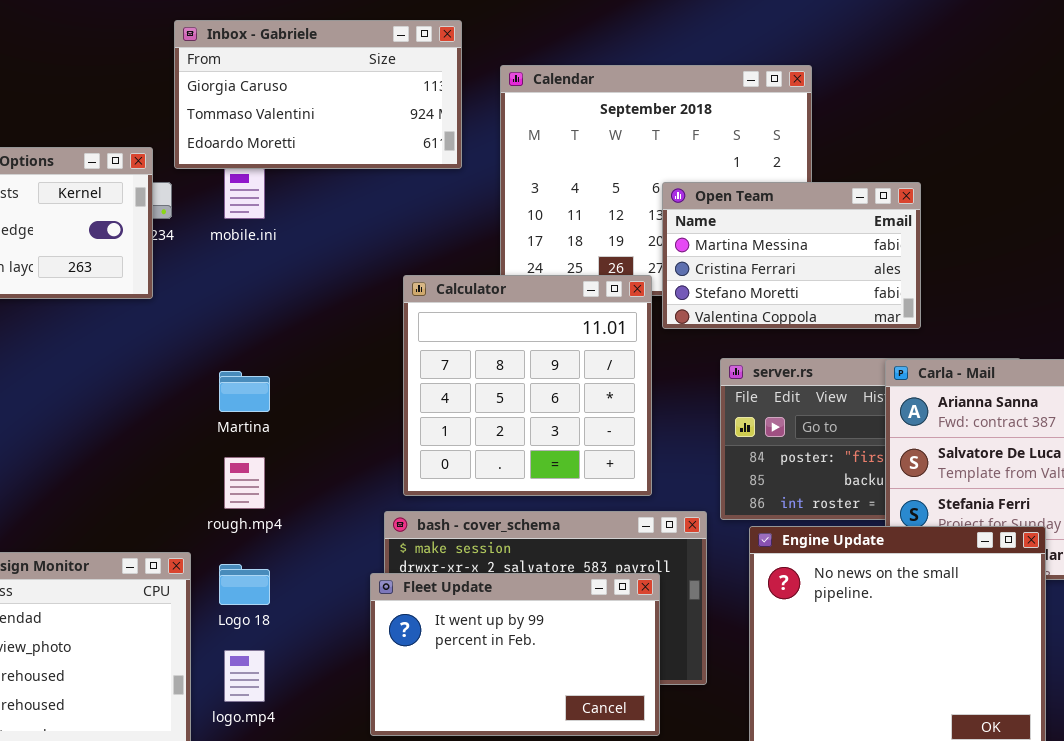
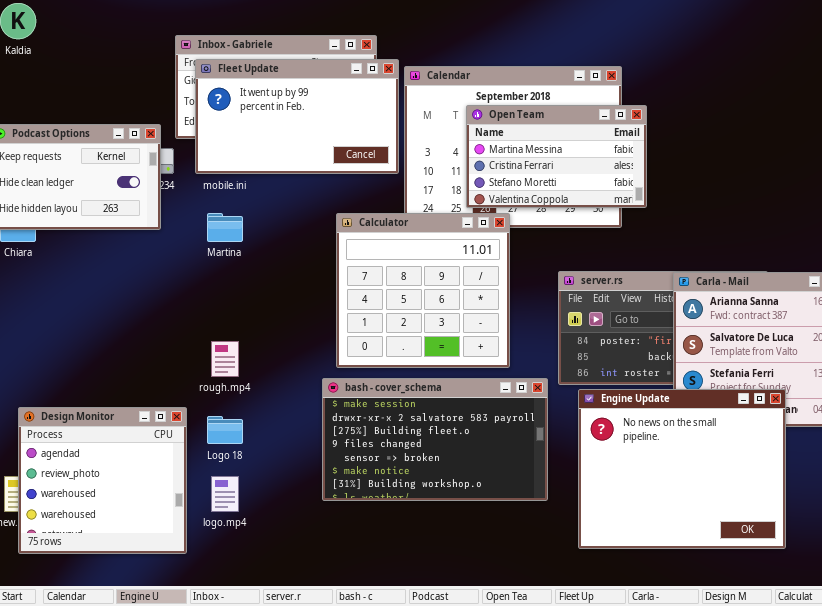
Open Team: [662,182,921,329] -> [466,105,647,208], moved
Martina: [219,371,270,412] -> [207,213,243,242], moved
Fleet Update: [370,573,660,736] -> [195,59,399,174], moved

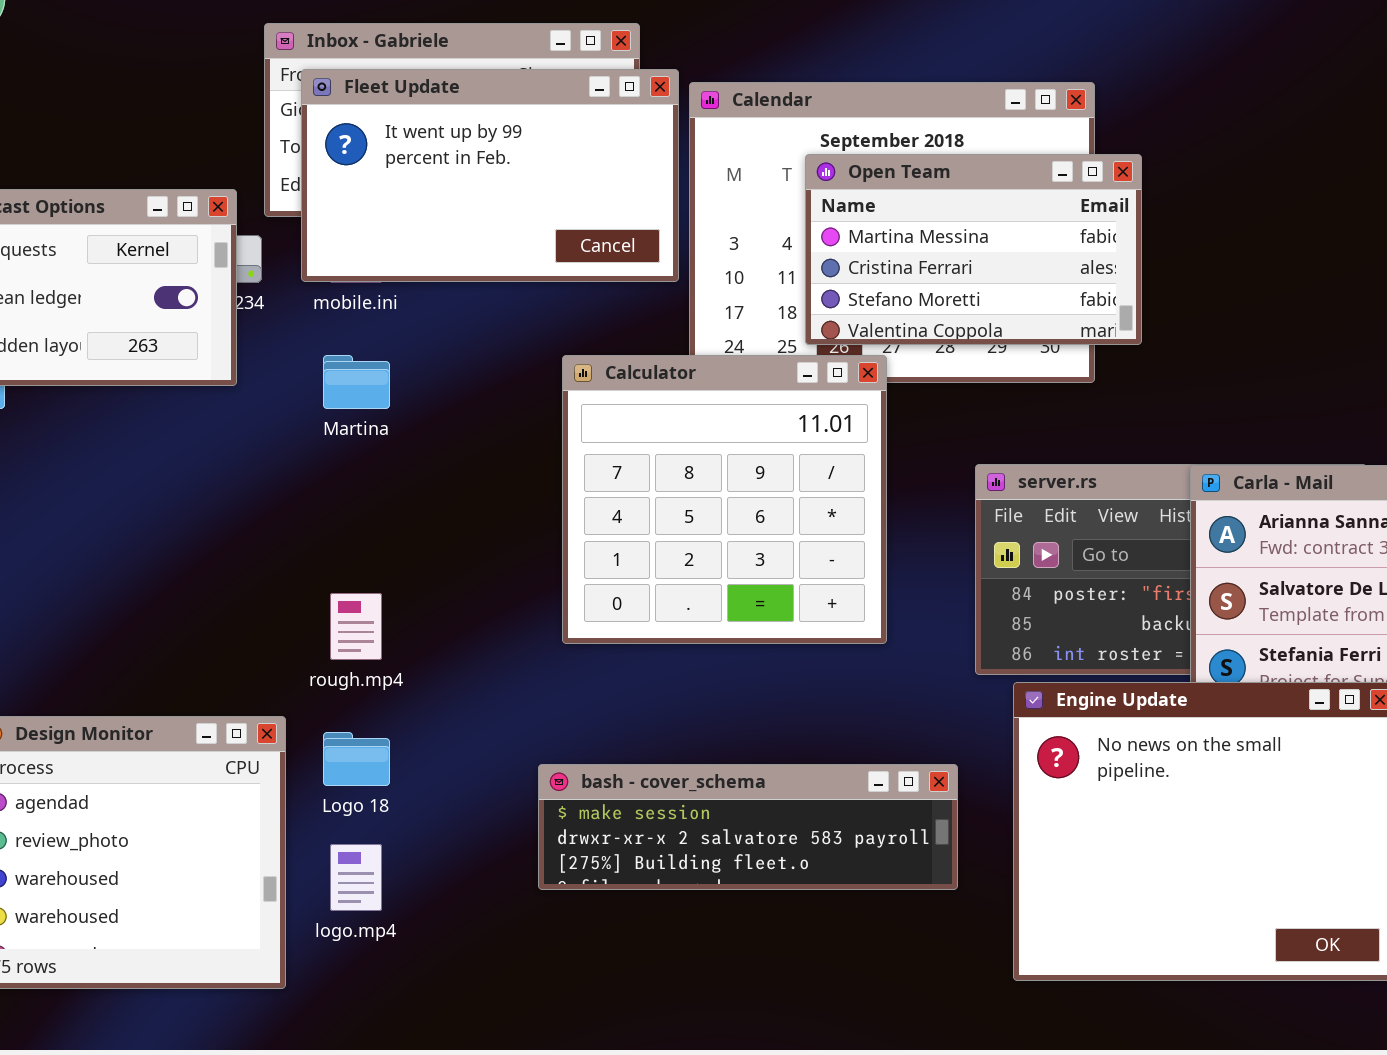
bash - cover_schema: [322,378,548,501] -> [538,764,958,890], resized

